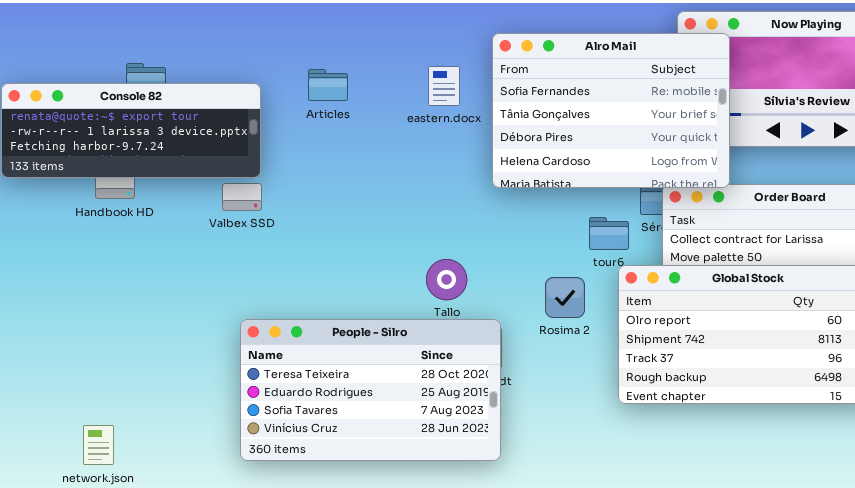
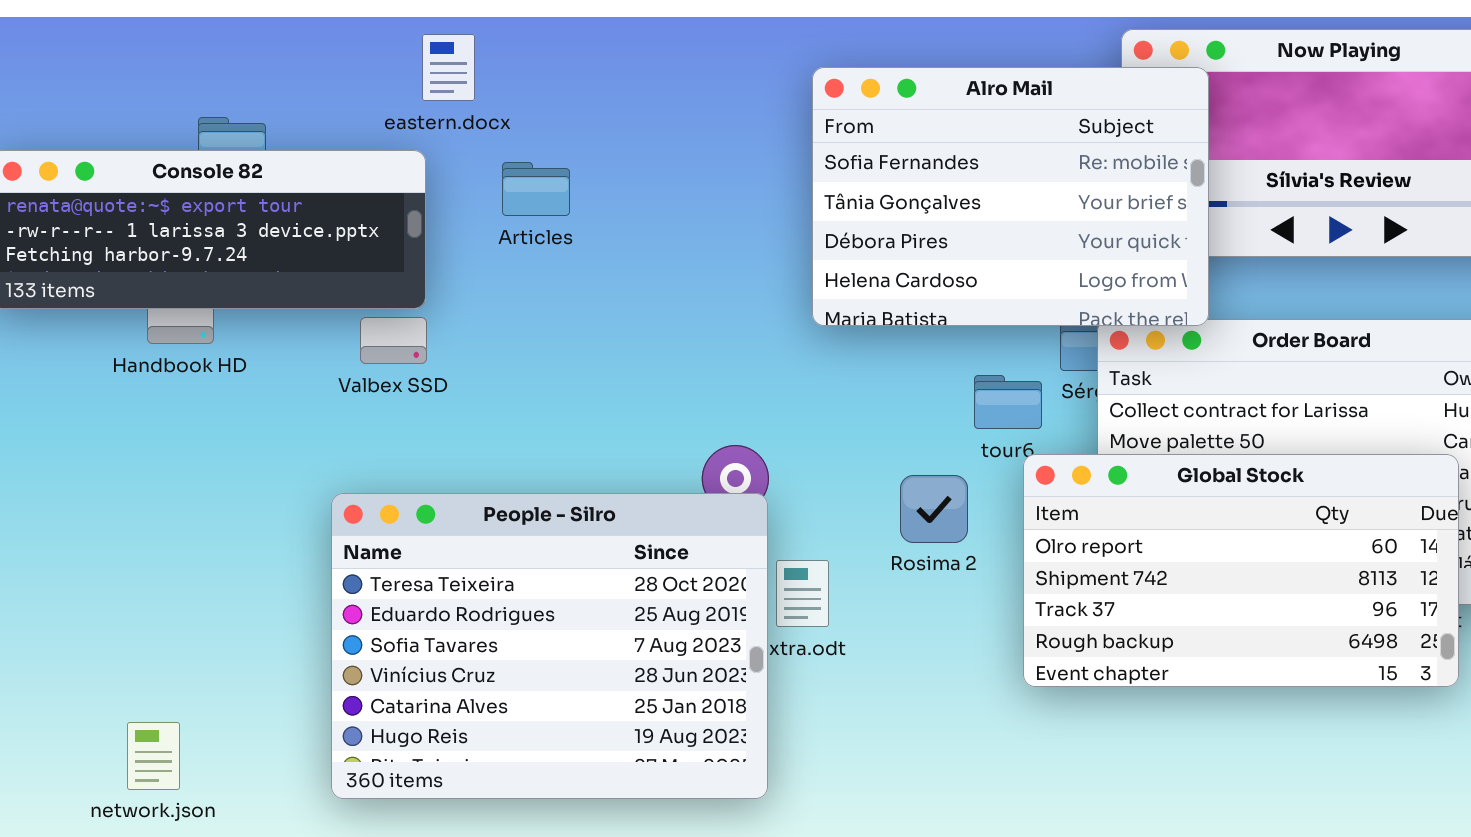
eastern.docx: [428,66,460,106] -> [422,34,475,101], moved
Articles: [308,69,348,101] -> [502,162,570,216], moved
People - Silro: [240,319,501,461] -> [331,493,768,799], moved, resized

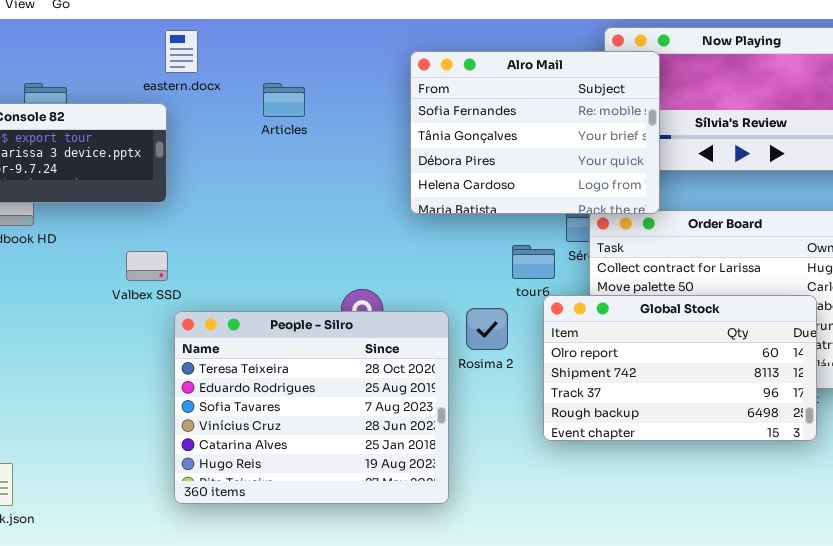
Articles: [502,162,570,216] -> [263,83,305,117], moved
Valbex SSD: [360,317,427,364] -> [126,251,168,281], moved
People - Silro: [331,493,768,799] -> [174,311,449,504], moved

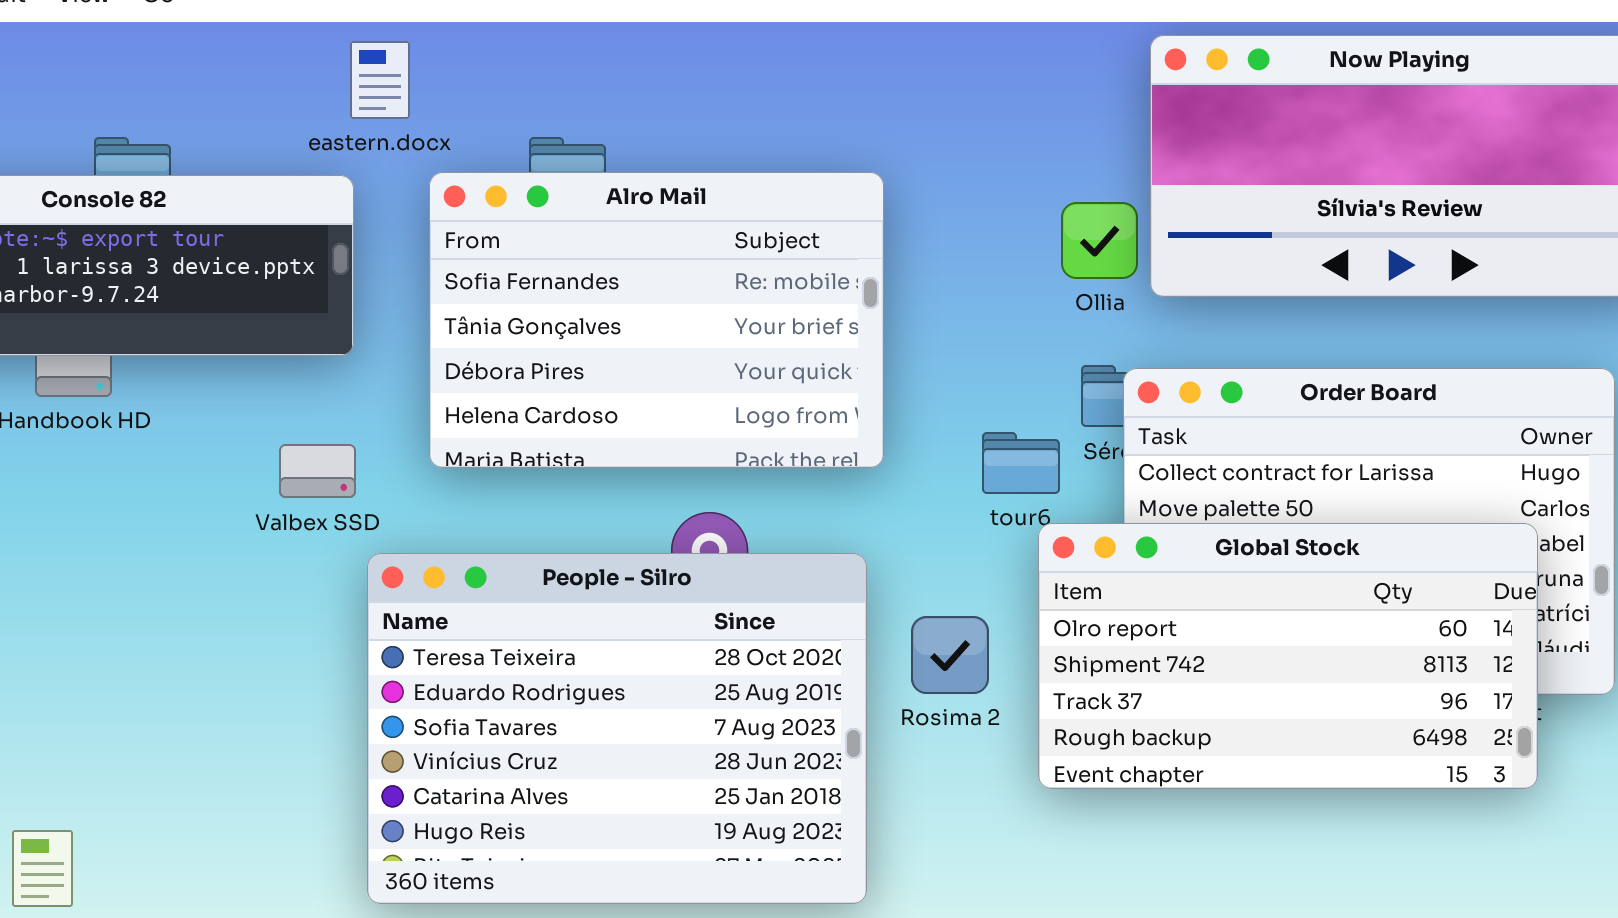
Alro Mail: [410,51,660,214] -> [429,172,884,468], moved
Rosima 2: [466,308,508,350] -> [911,616,989,694], moved

